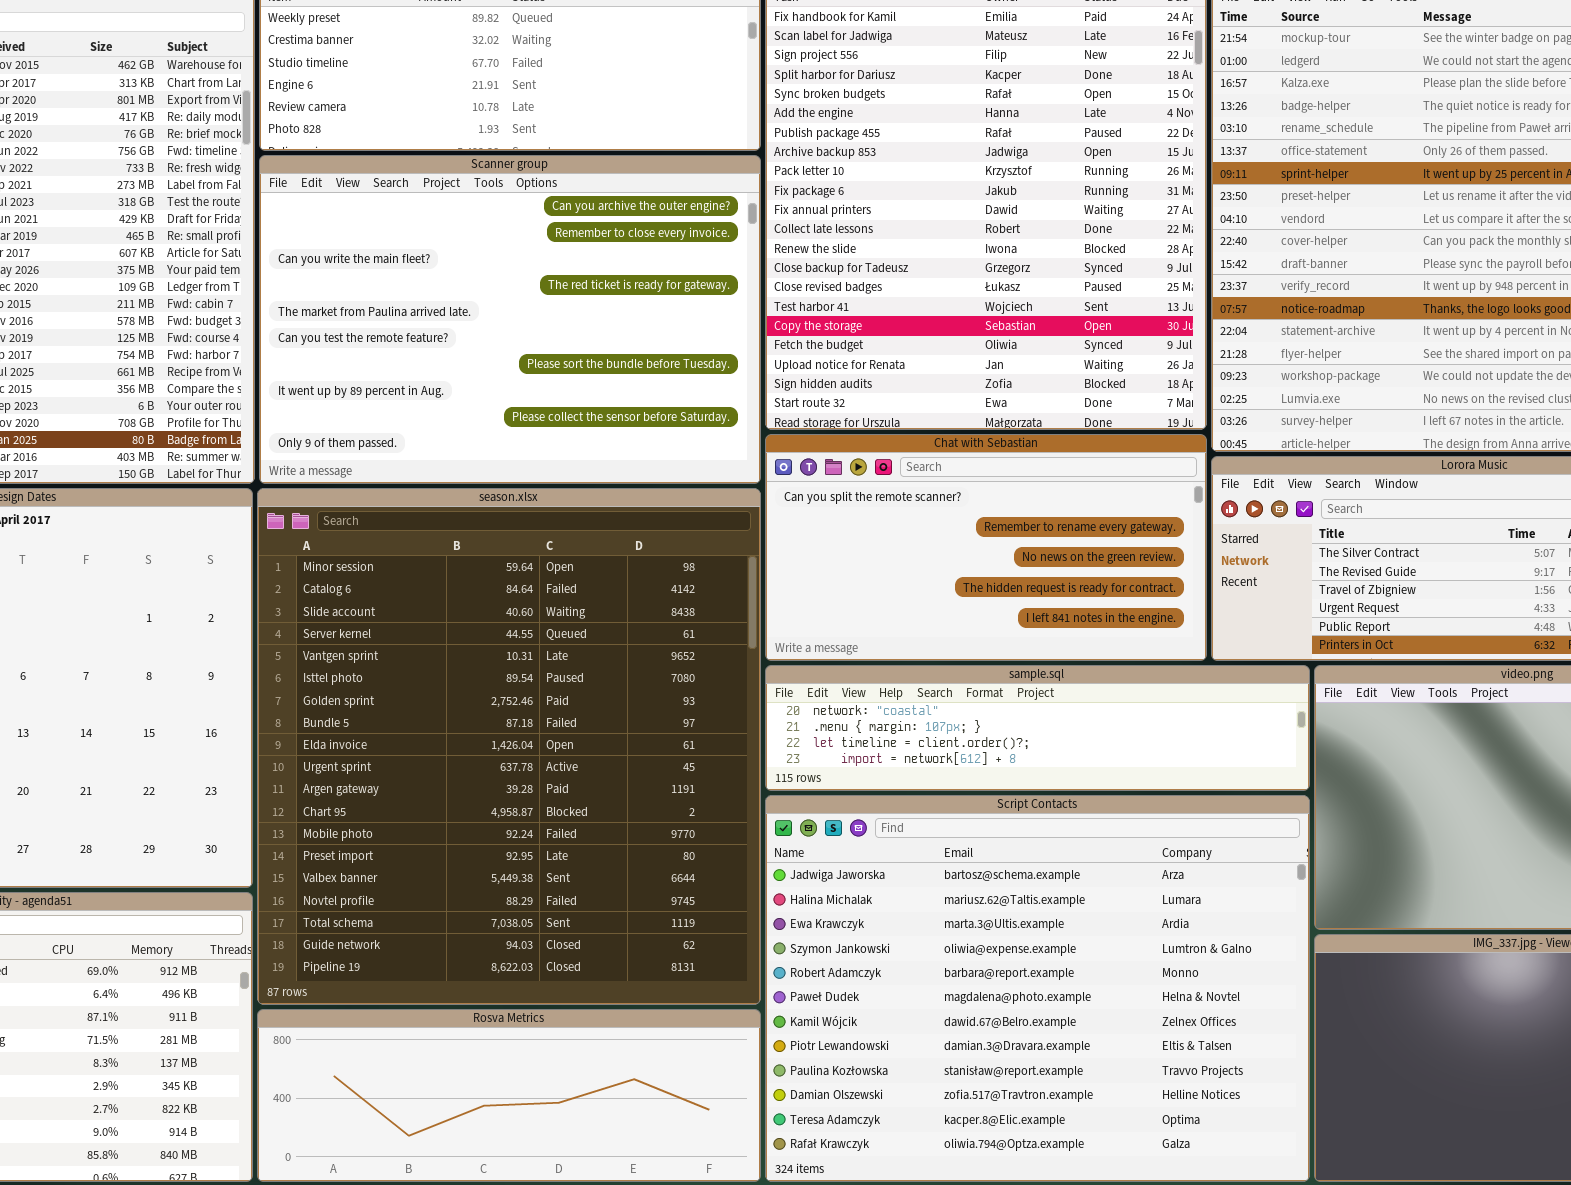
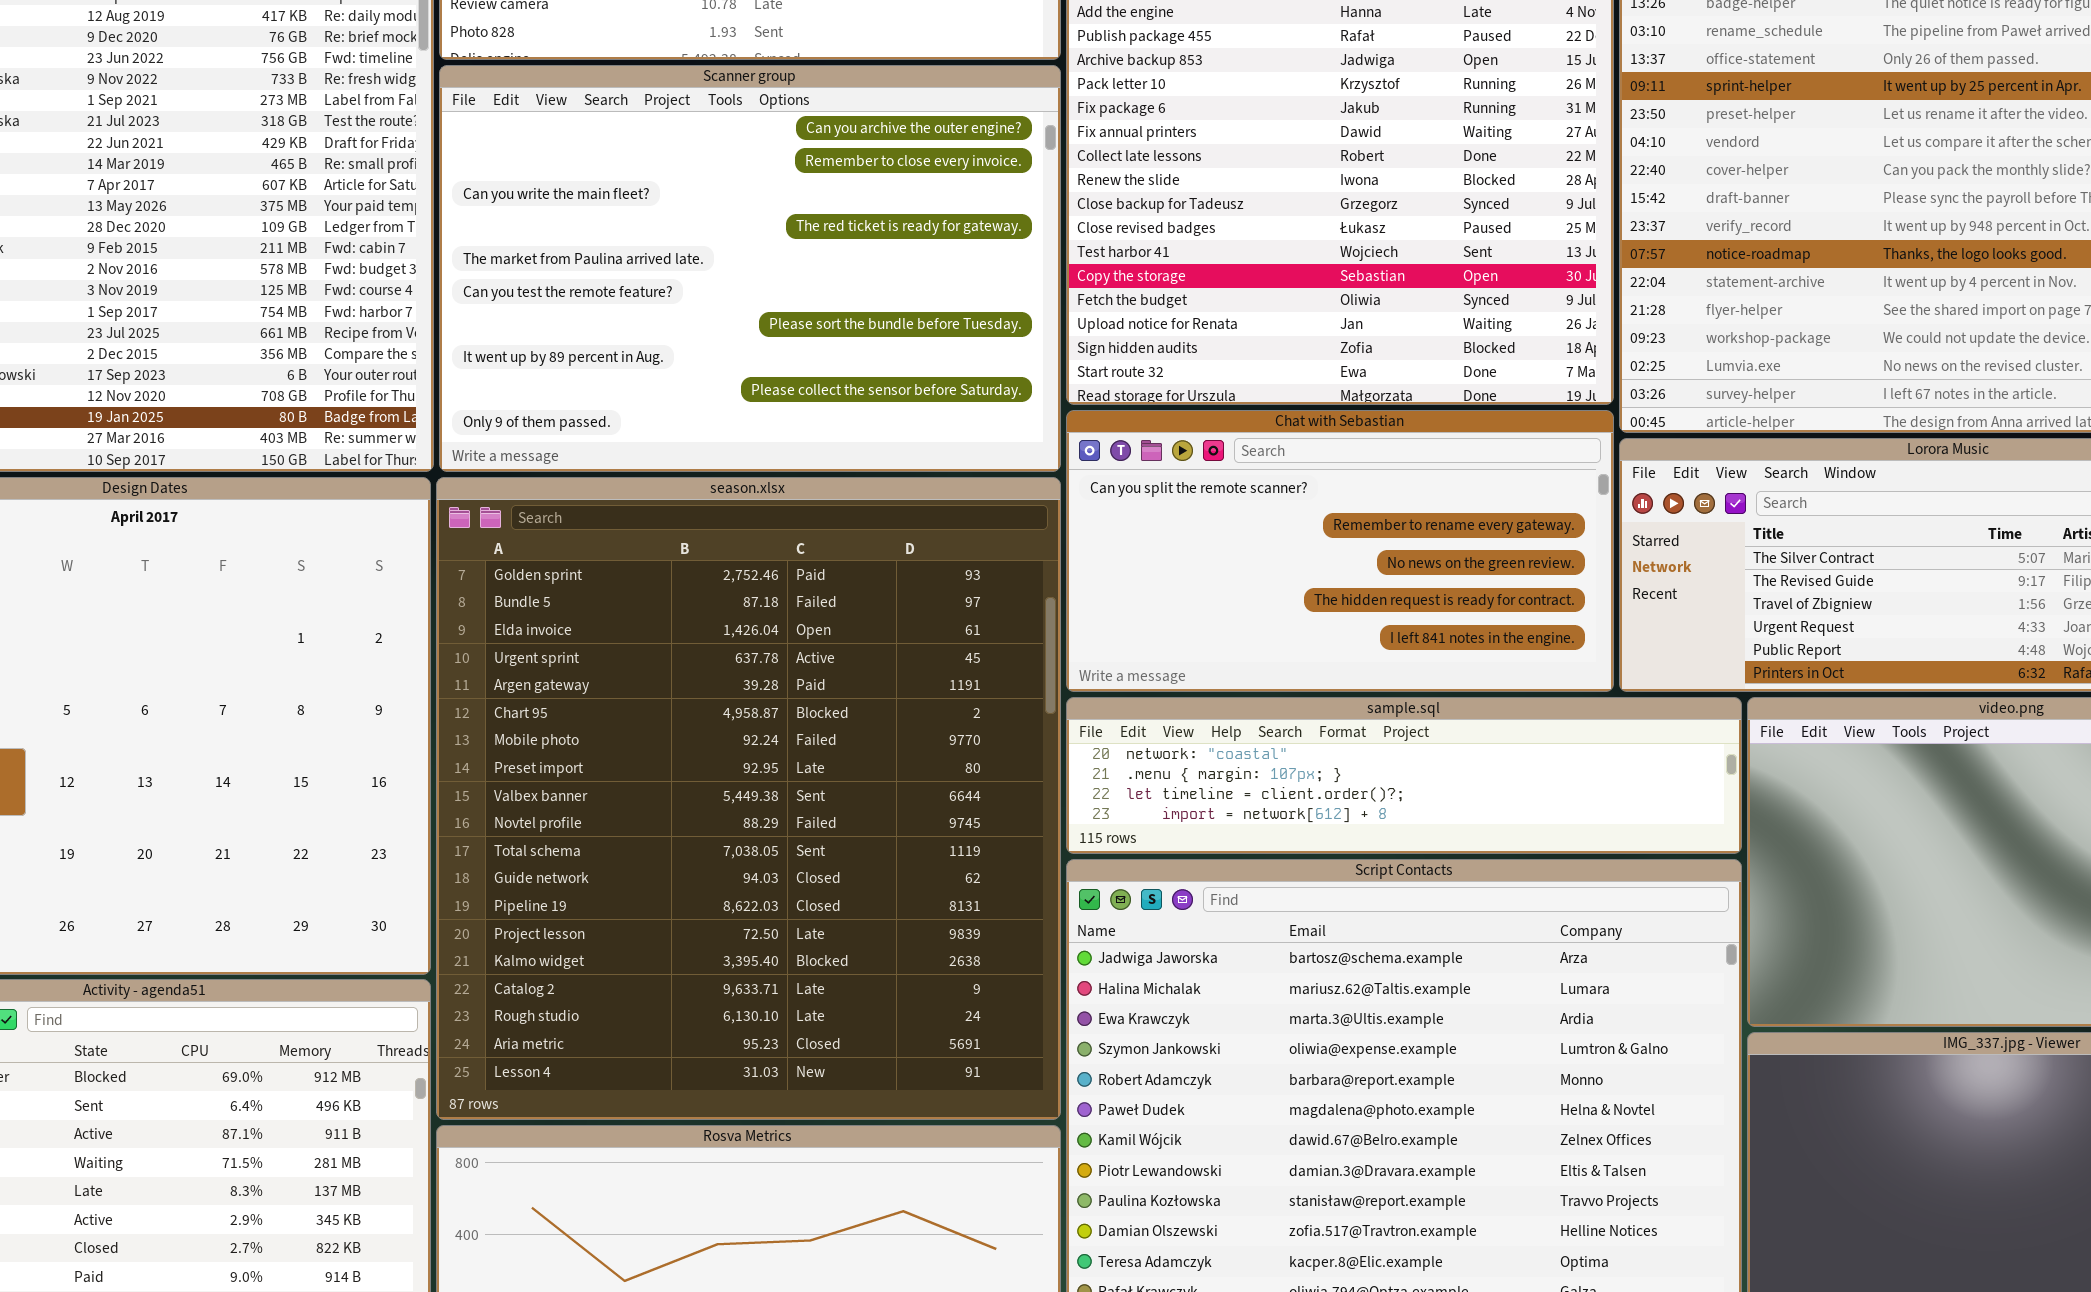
season.xlsx: [257,488,761,1005] -> [436,477,1061,1120], scrolled down 6 rows

